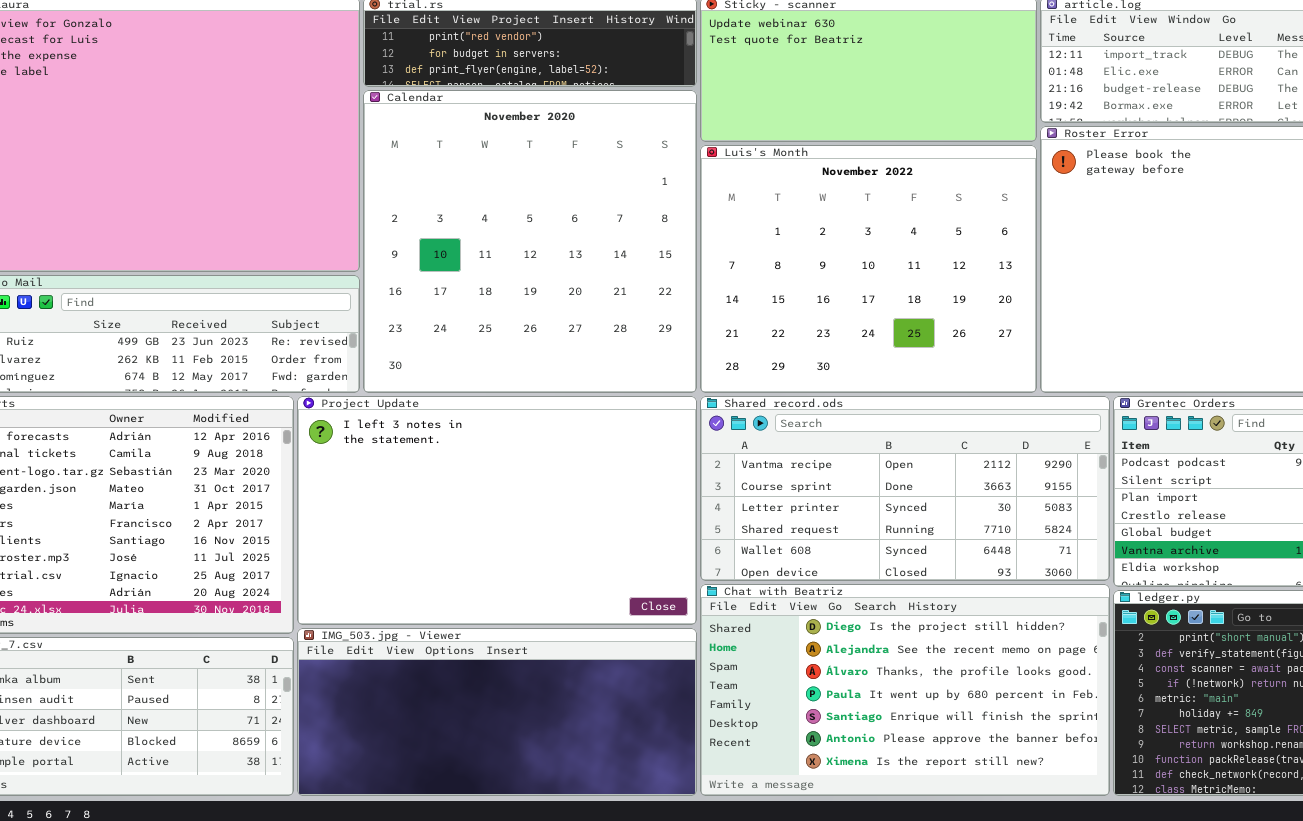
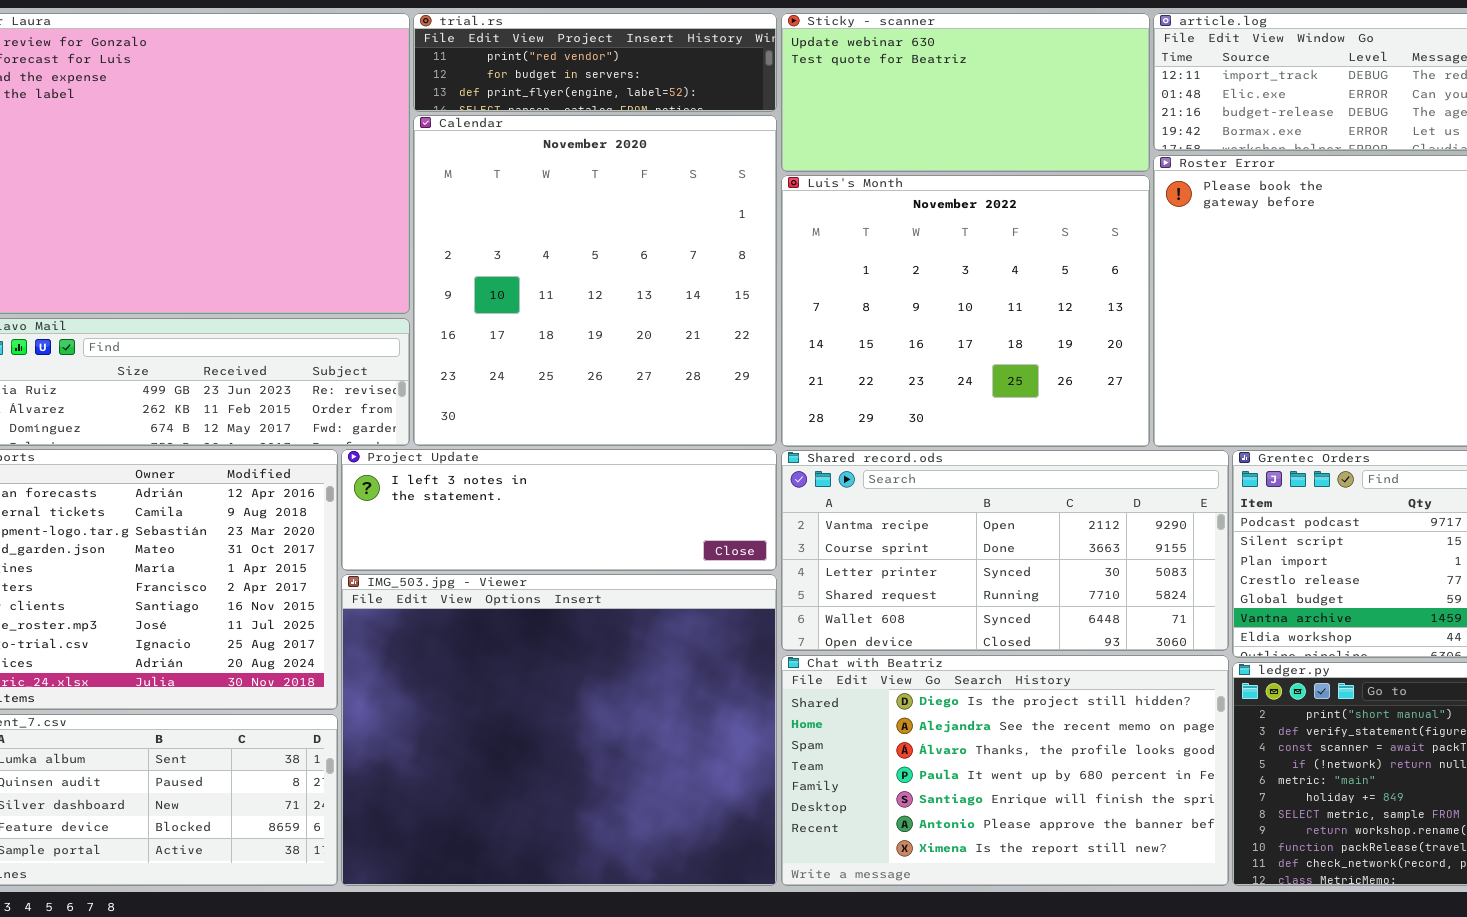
Project Update: [297,396,697,625] -> [341,449,777,571], resized
IMG_503.jpg - Viewer: [297,628,697,796] -> [341,574,777,886], resized

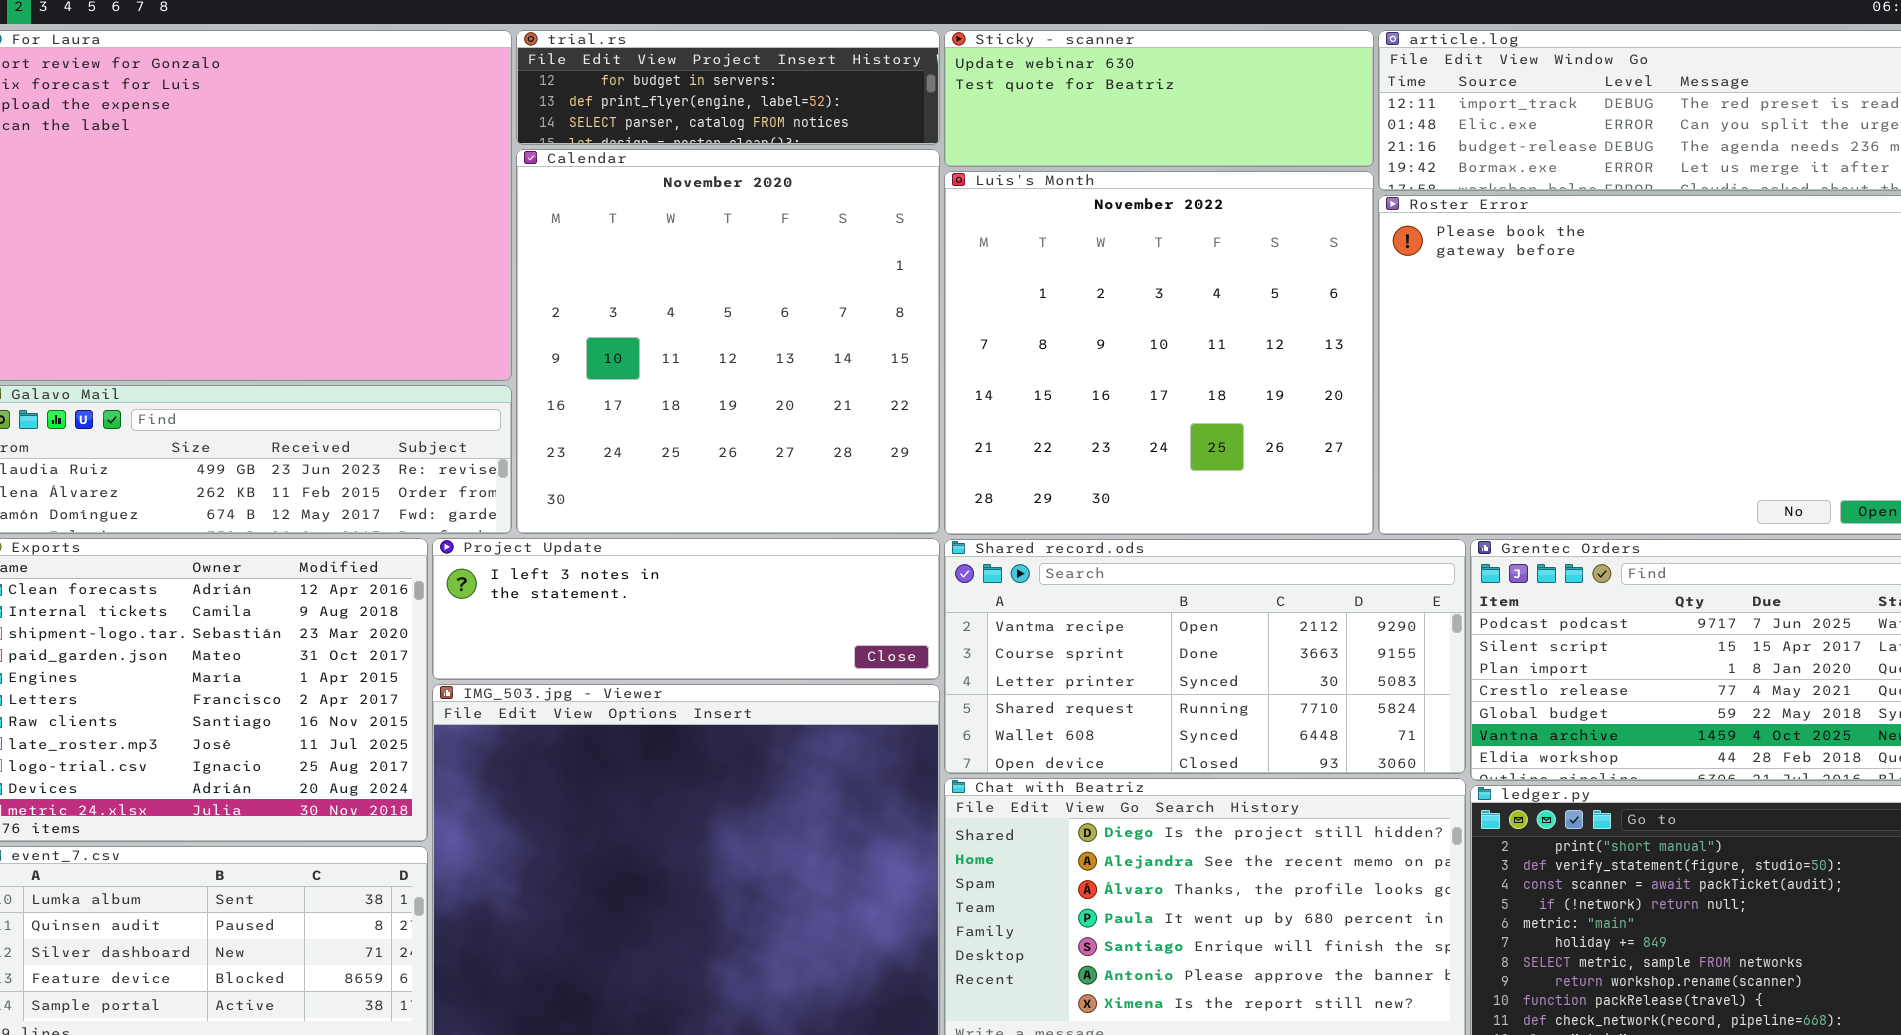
trial.rs: [413,13,777,112] -> [516,30,940,145], scrolled down 1 row
Sticky - scanner: [781,13,1150,172] -> [944,30,1374,167], resized
Luis's Month: [781,175,1150,447] -> [944,171,1374,535], resized

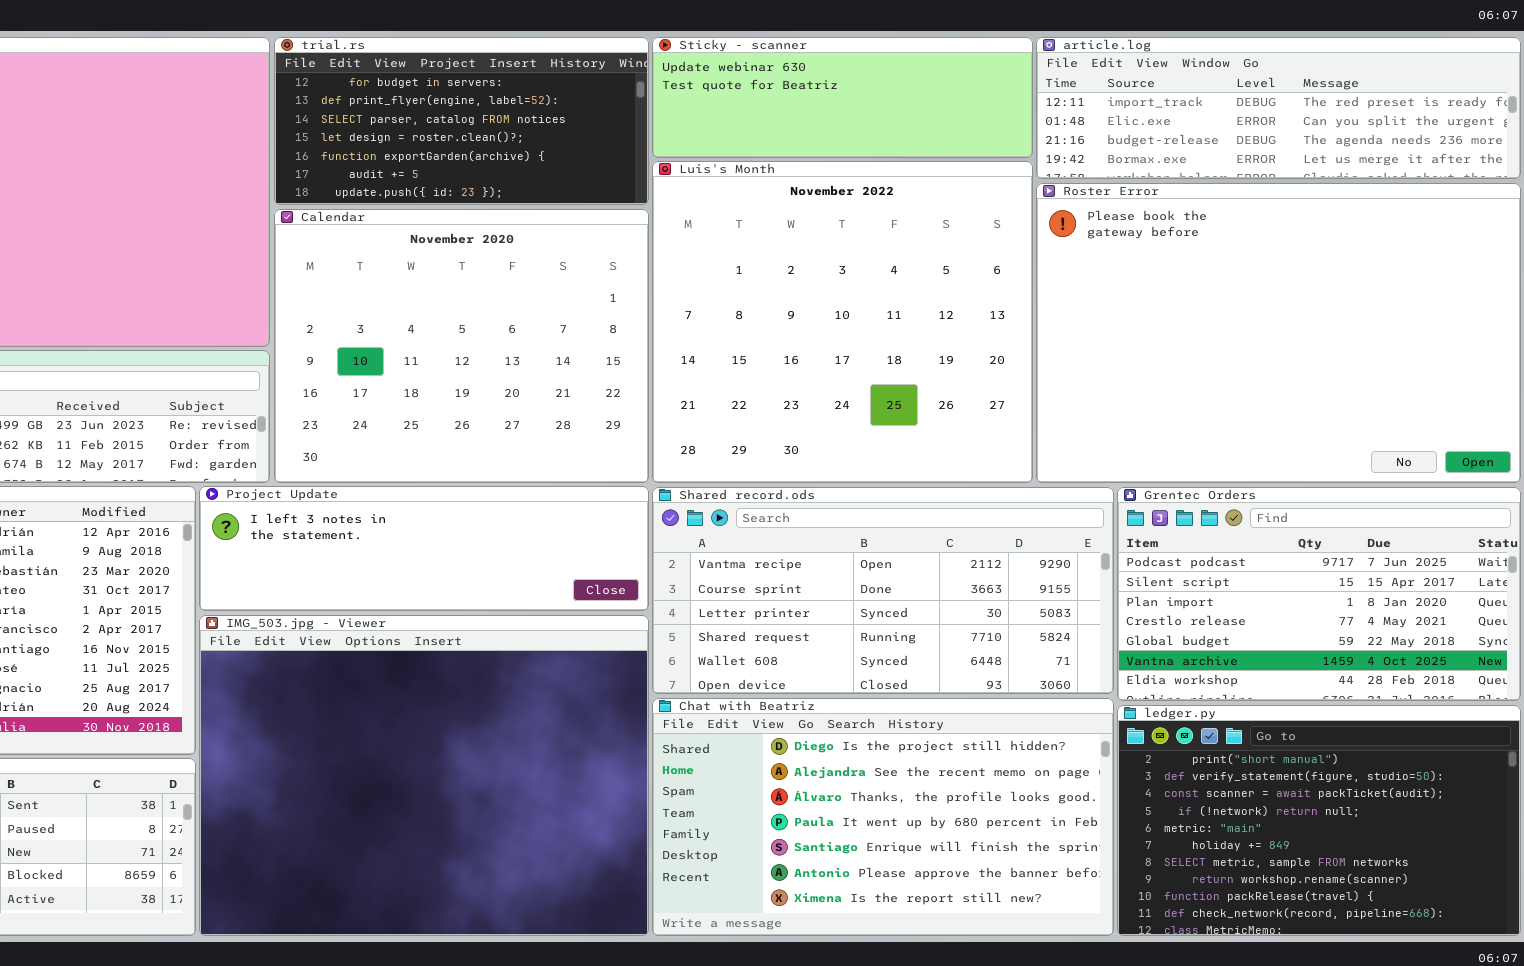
trial.rs: [516,30,940,145] -> [274,37,649,205], resized
Calendar: [516,149,940,534] -> [274,209,649,483], resized

